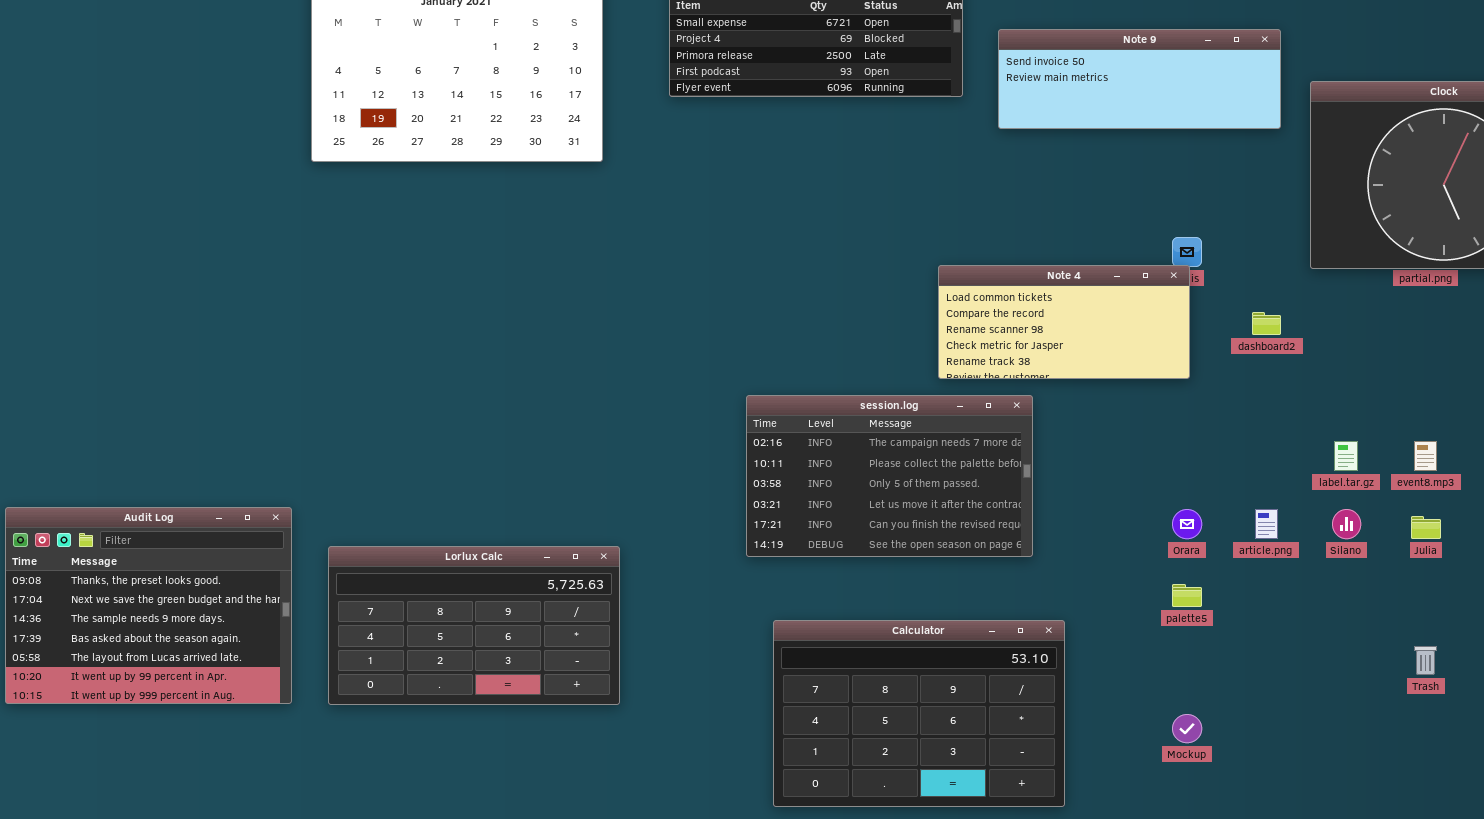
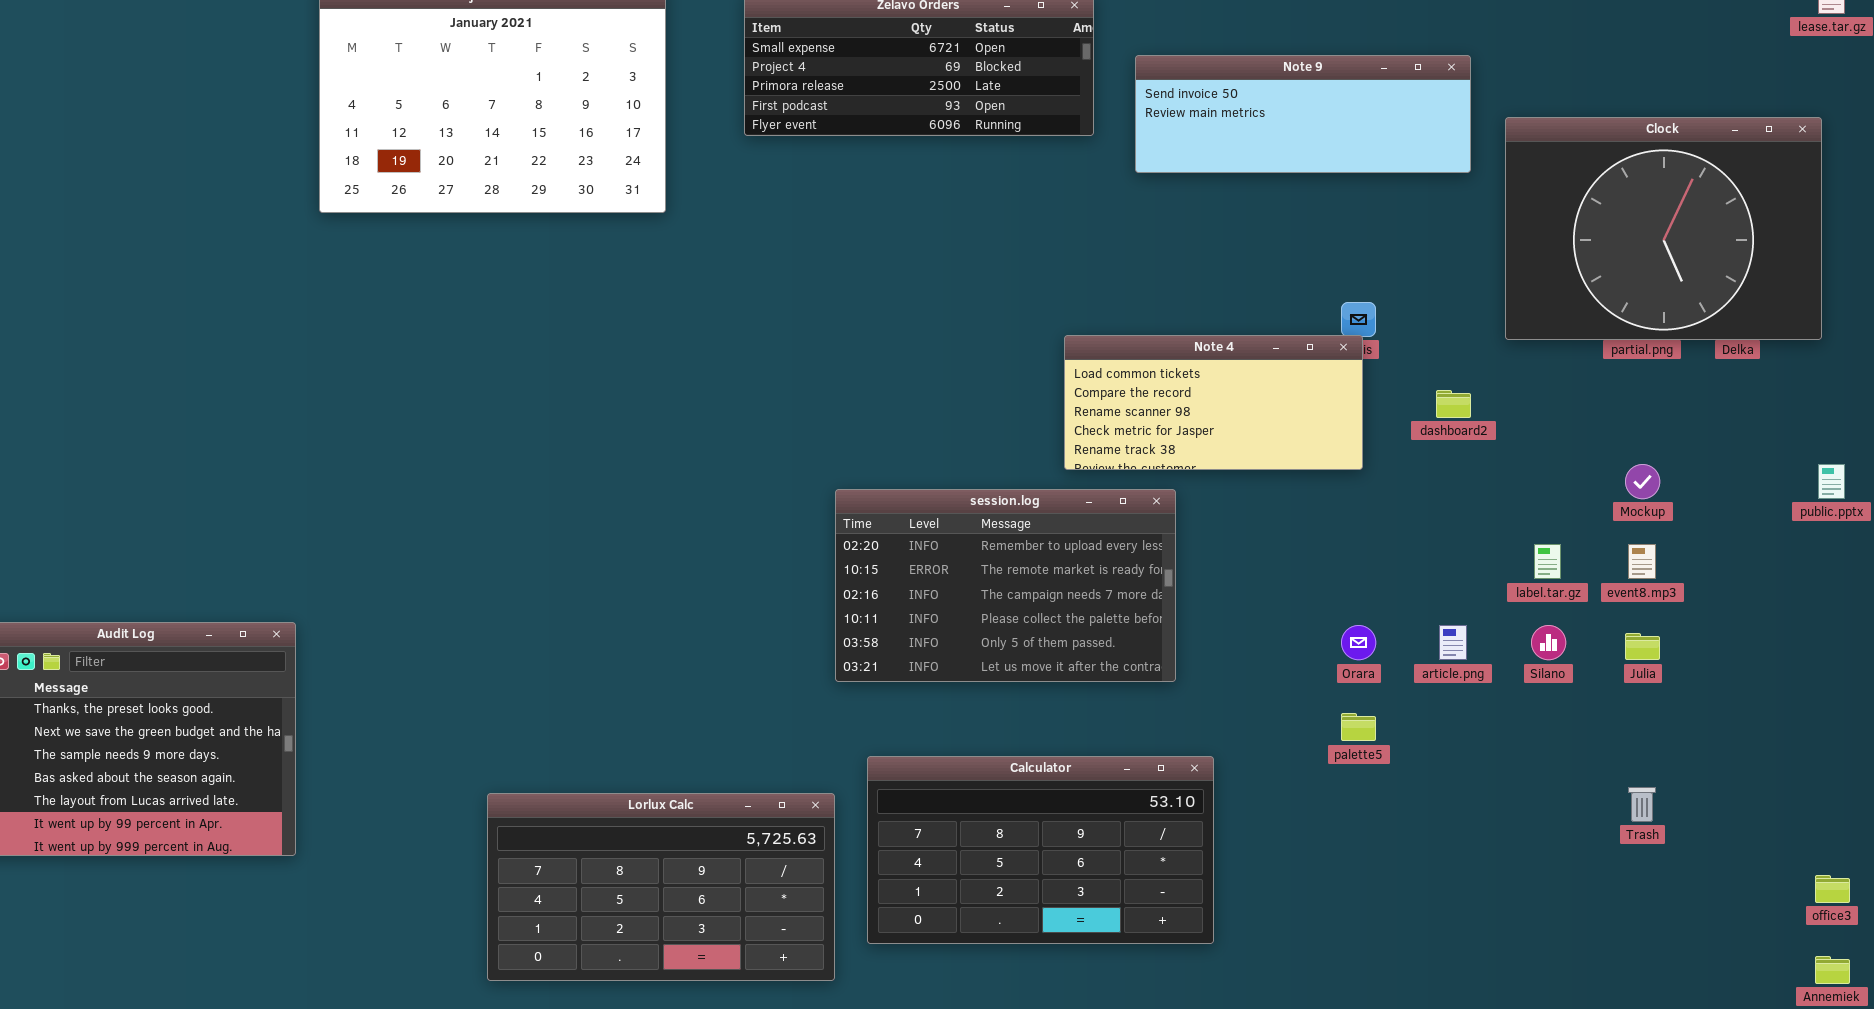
session.log: [746,395,1033,557] -> [835,489,1176,682], scrolled up 2 rows
Lorlux Calc: [328,546,620,705] -> [487,793,835,981], moved
Calculator: [773,620,1065,807] -> [867,756,1214,944], resized
Mockup: [1172,714,1202,743] -> [1625,464,1660,499], moved

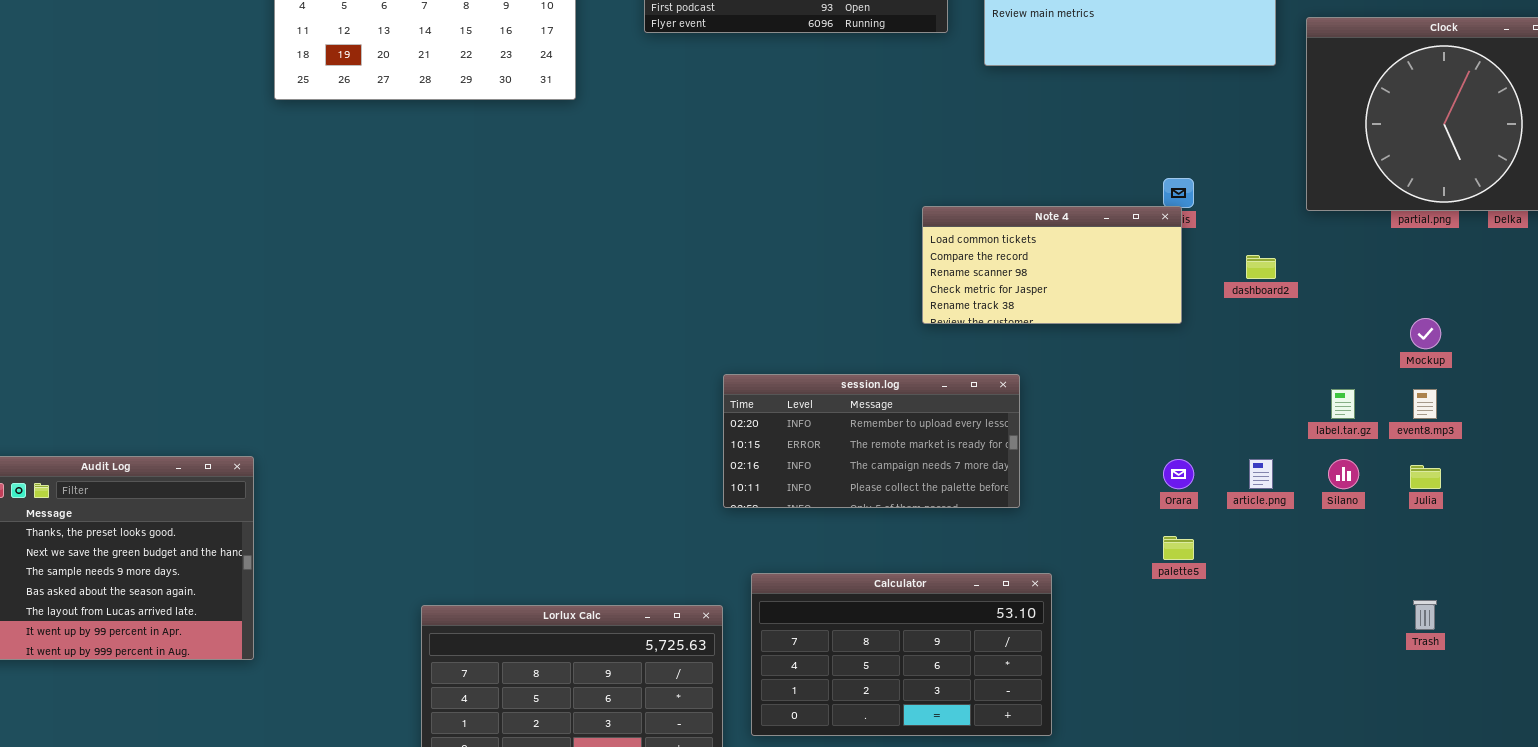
session.log: [835,489,1176,682] -> [723,374,1020,508], resized

